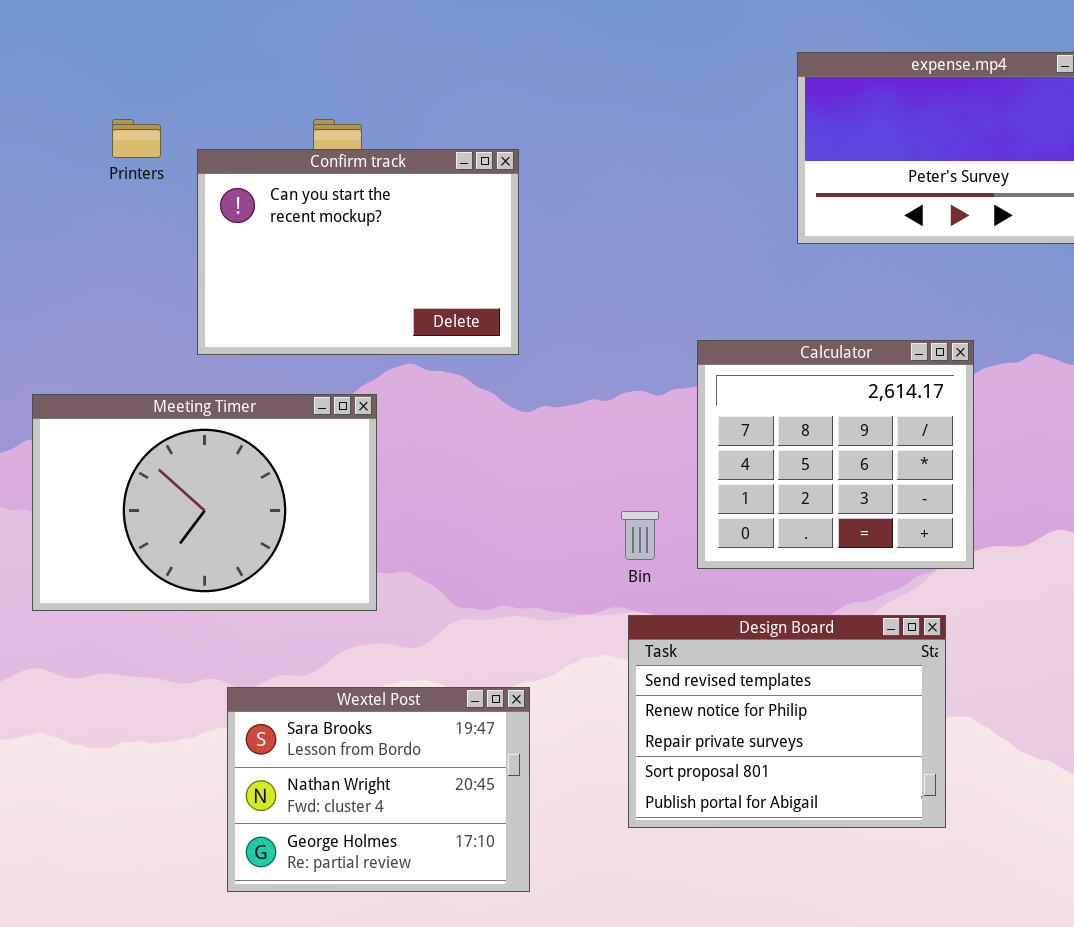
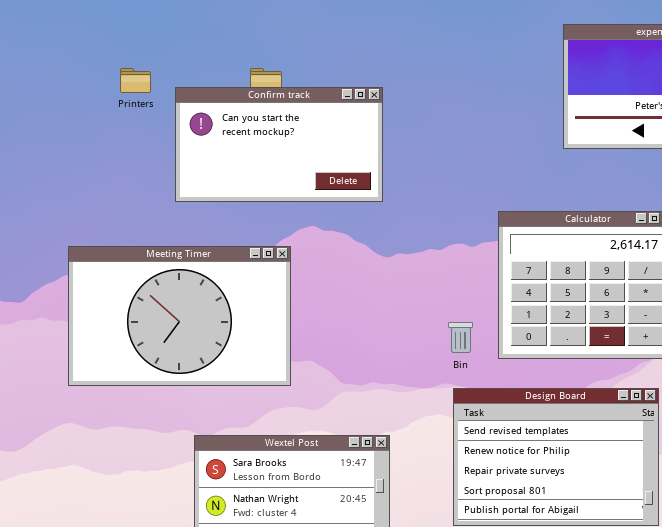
Confirm track: [197,149,519,355] -> [175,87,383,202], resized

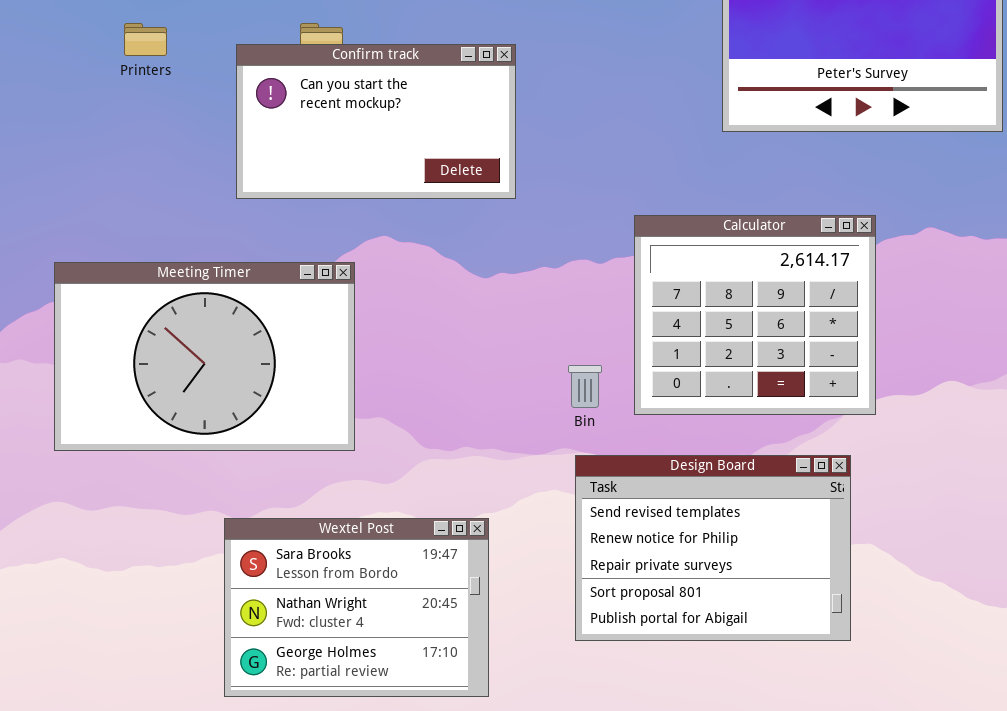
Confirm track: [175,87,383,202] -> [236,44,516,199], moved

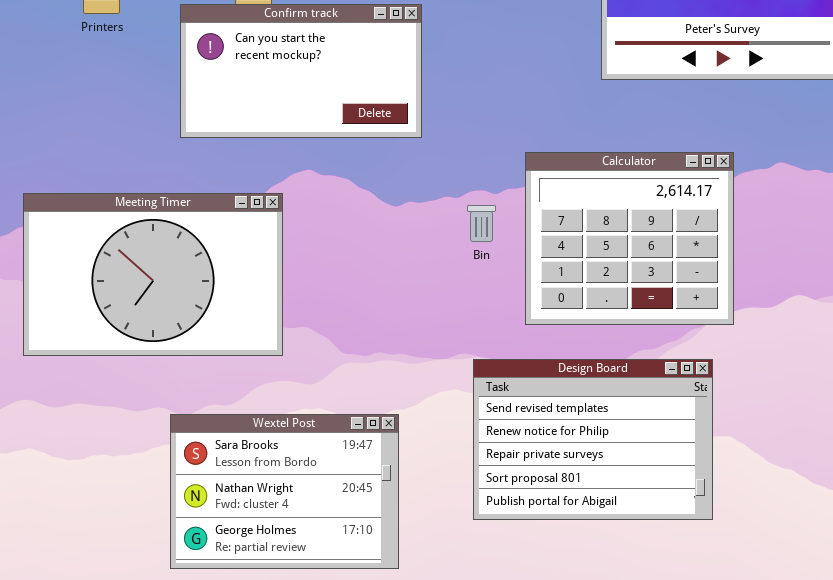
Bin: [568,365,602,408] -> [467,205,496,242], moved

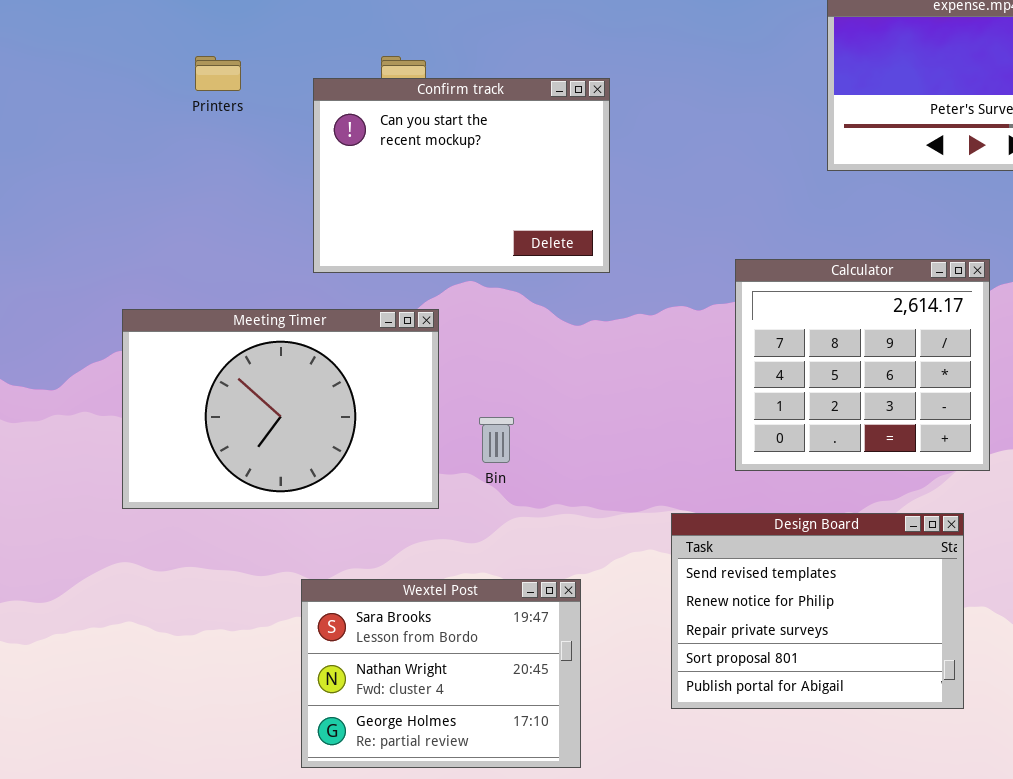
Confirm track: [180,4,422,138] -> [313,78,610,273], resized
Bin: [467,205,496,242] -> [479,417,514,463], moved

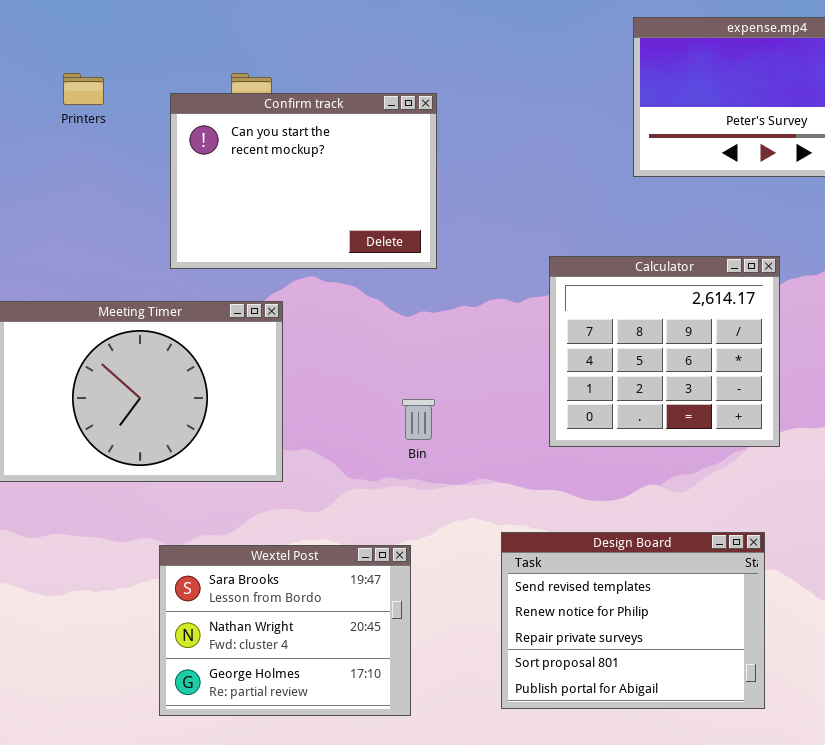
Bin: [479,417,514,463] -> [402,399,435,440], moved
Design Board: [671,513,964,709] -> [501,532,765,709], moved

